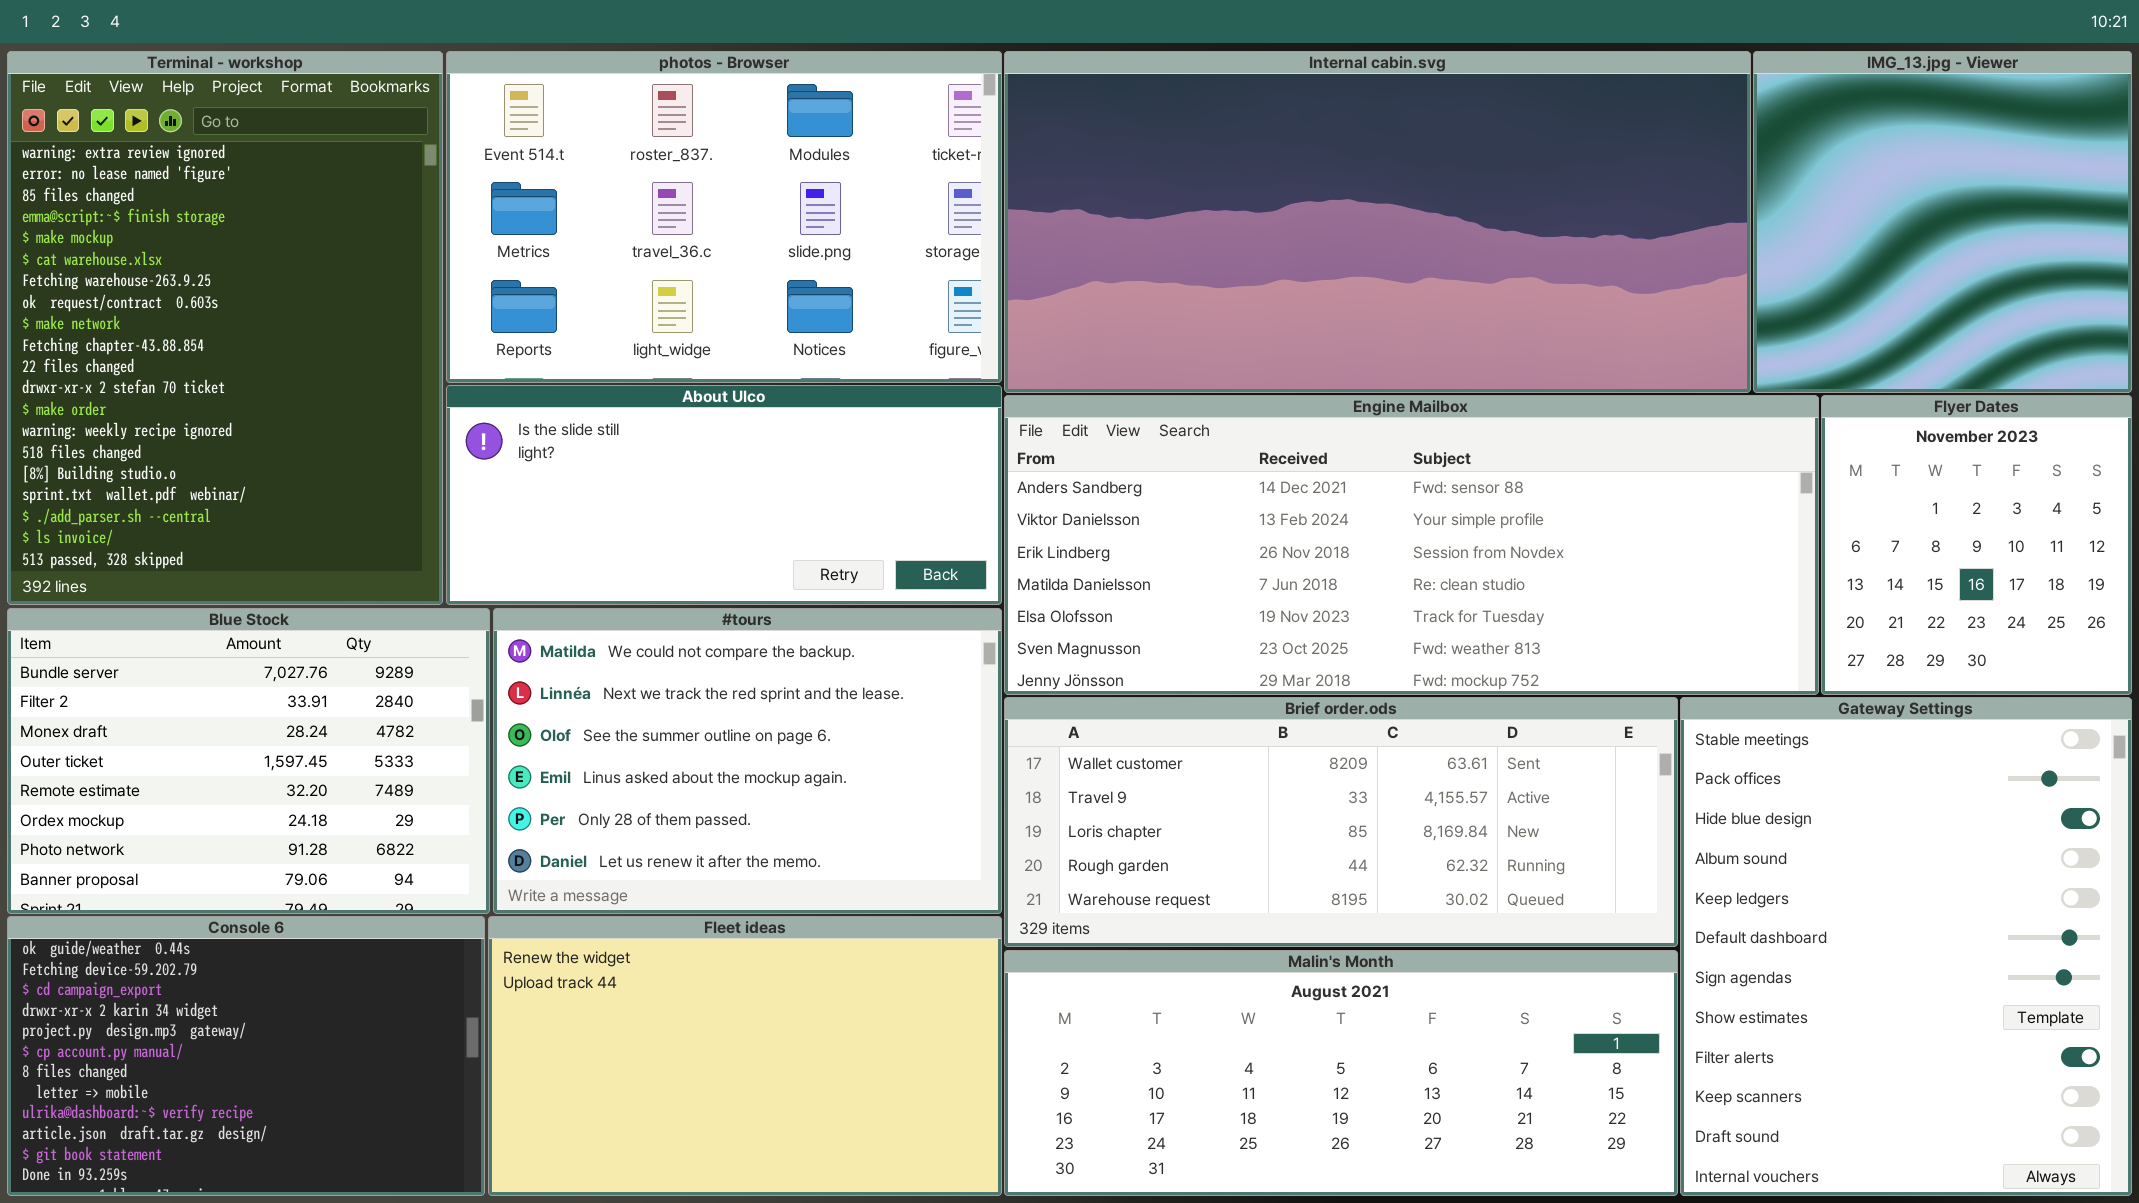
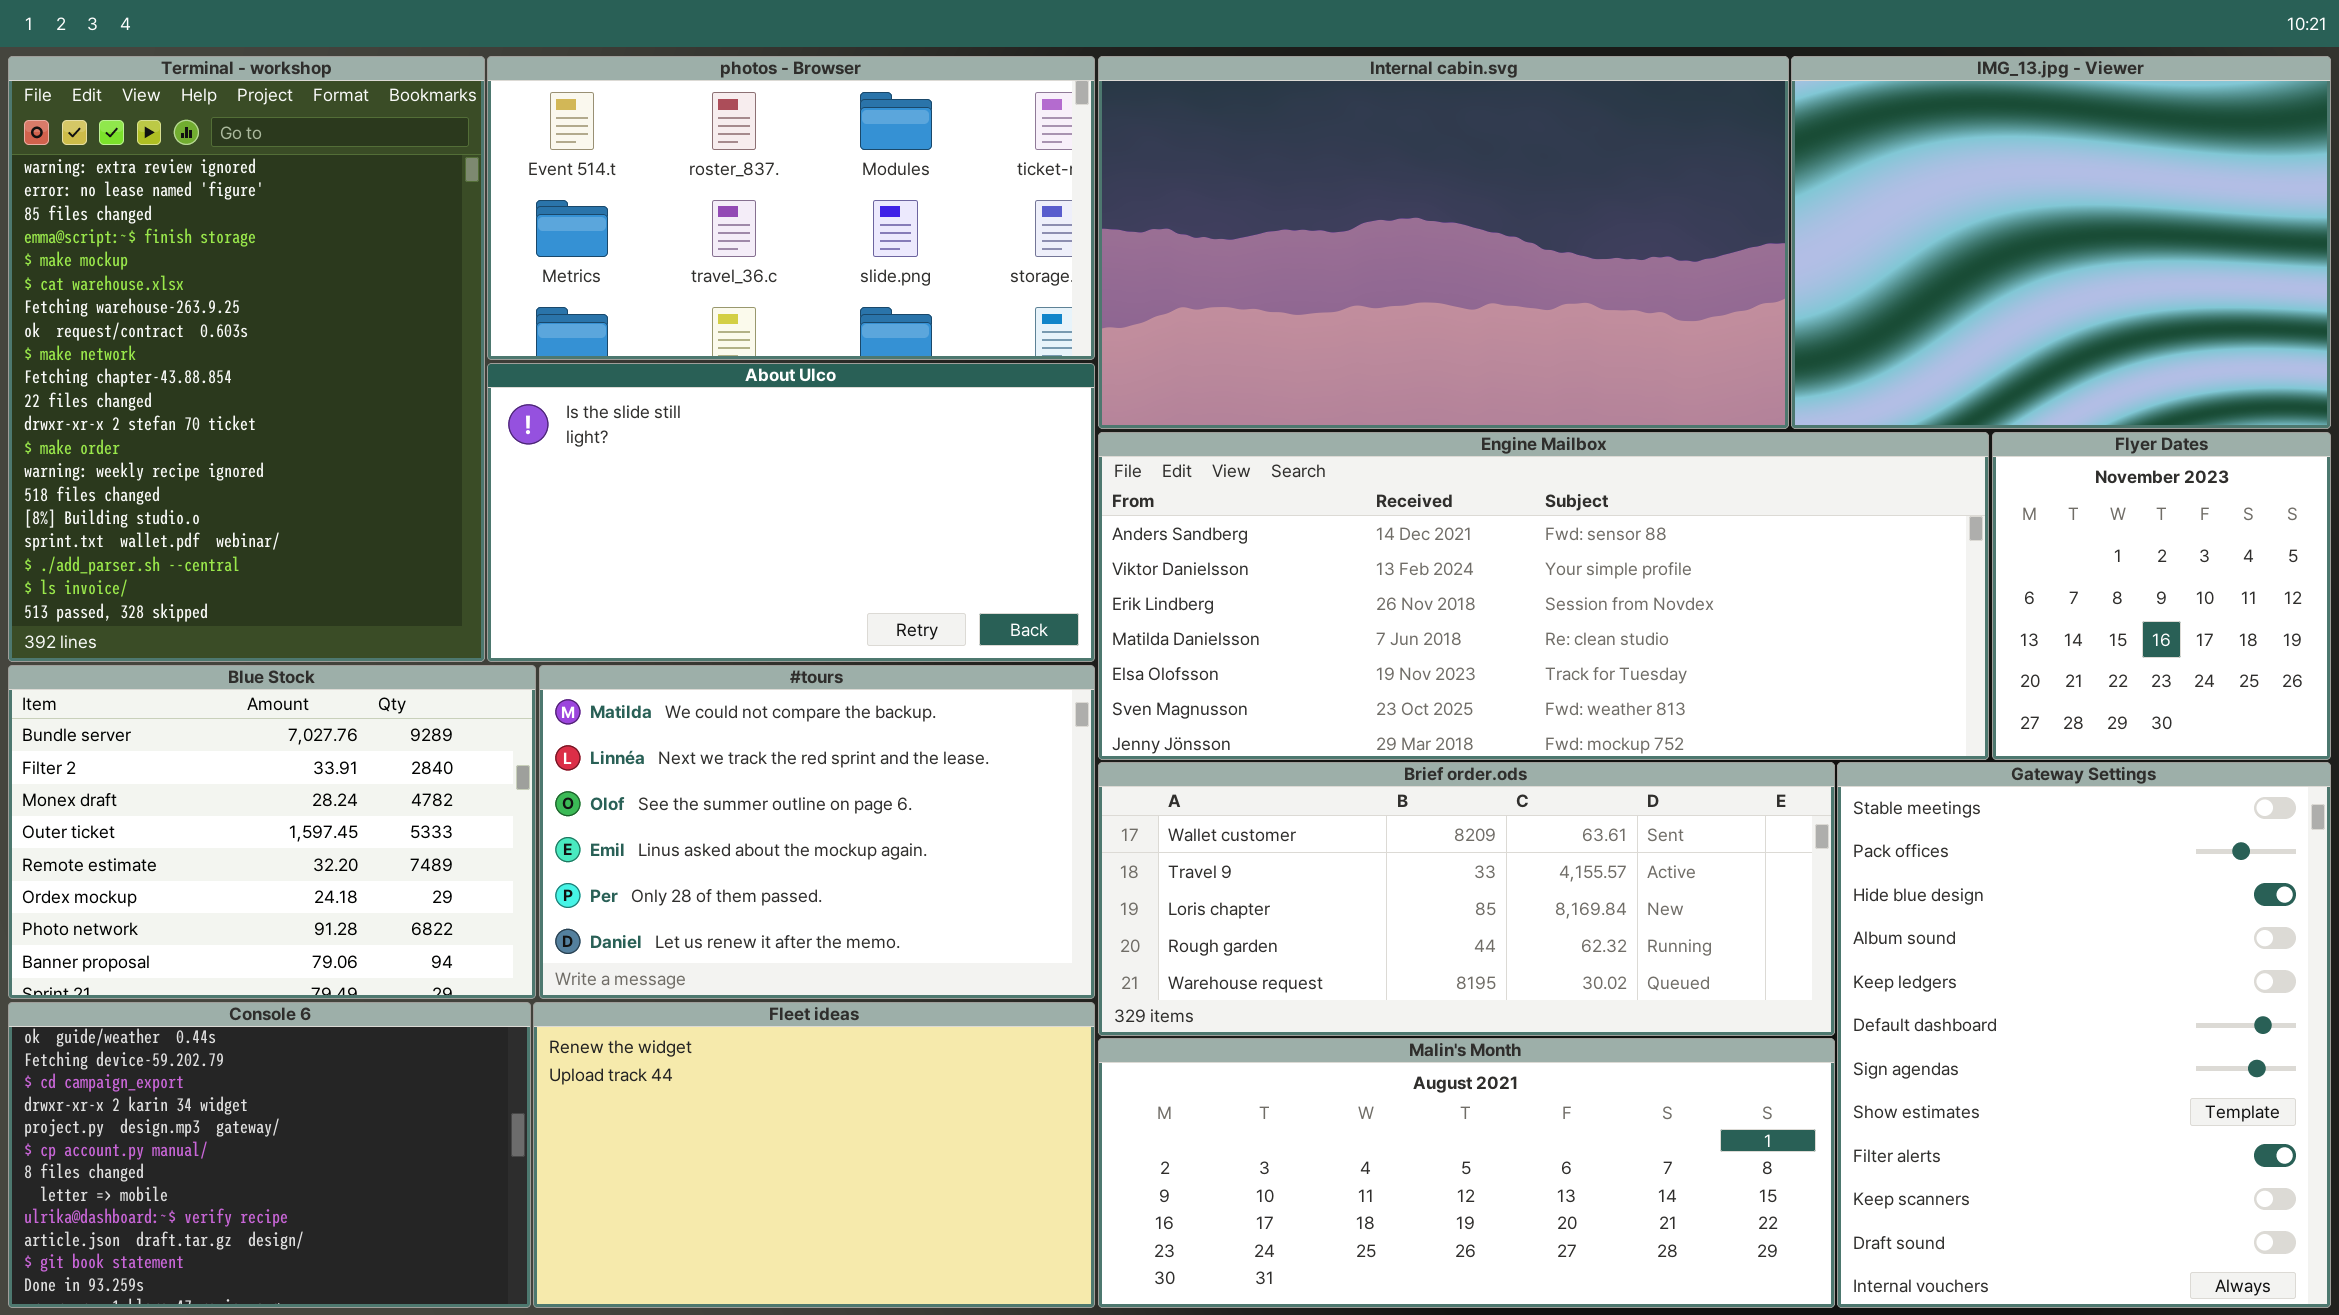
photos - Browser: [446,51,1002,383] -> [487,56,1095,360], resized
Internal cabin.svg: [1004,51,1751,393] -> [1098,56,1789,429], resized
IMG_13.jpg - Viewer: [1753,51,2132,393] -> [1791,56,2331,429], resized
About Ulco: [446,385,1002,605] -> [487,363,1095,662], resized

